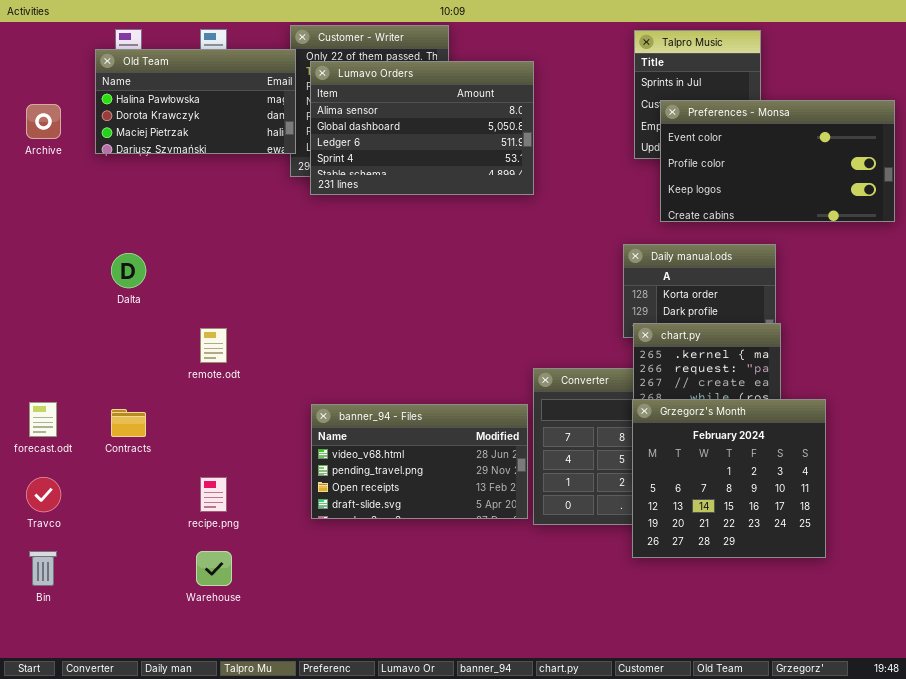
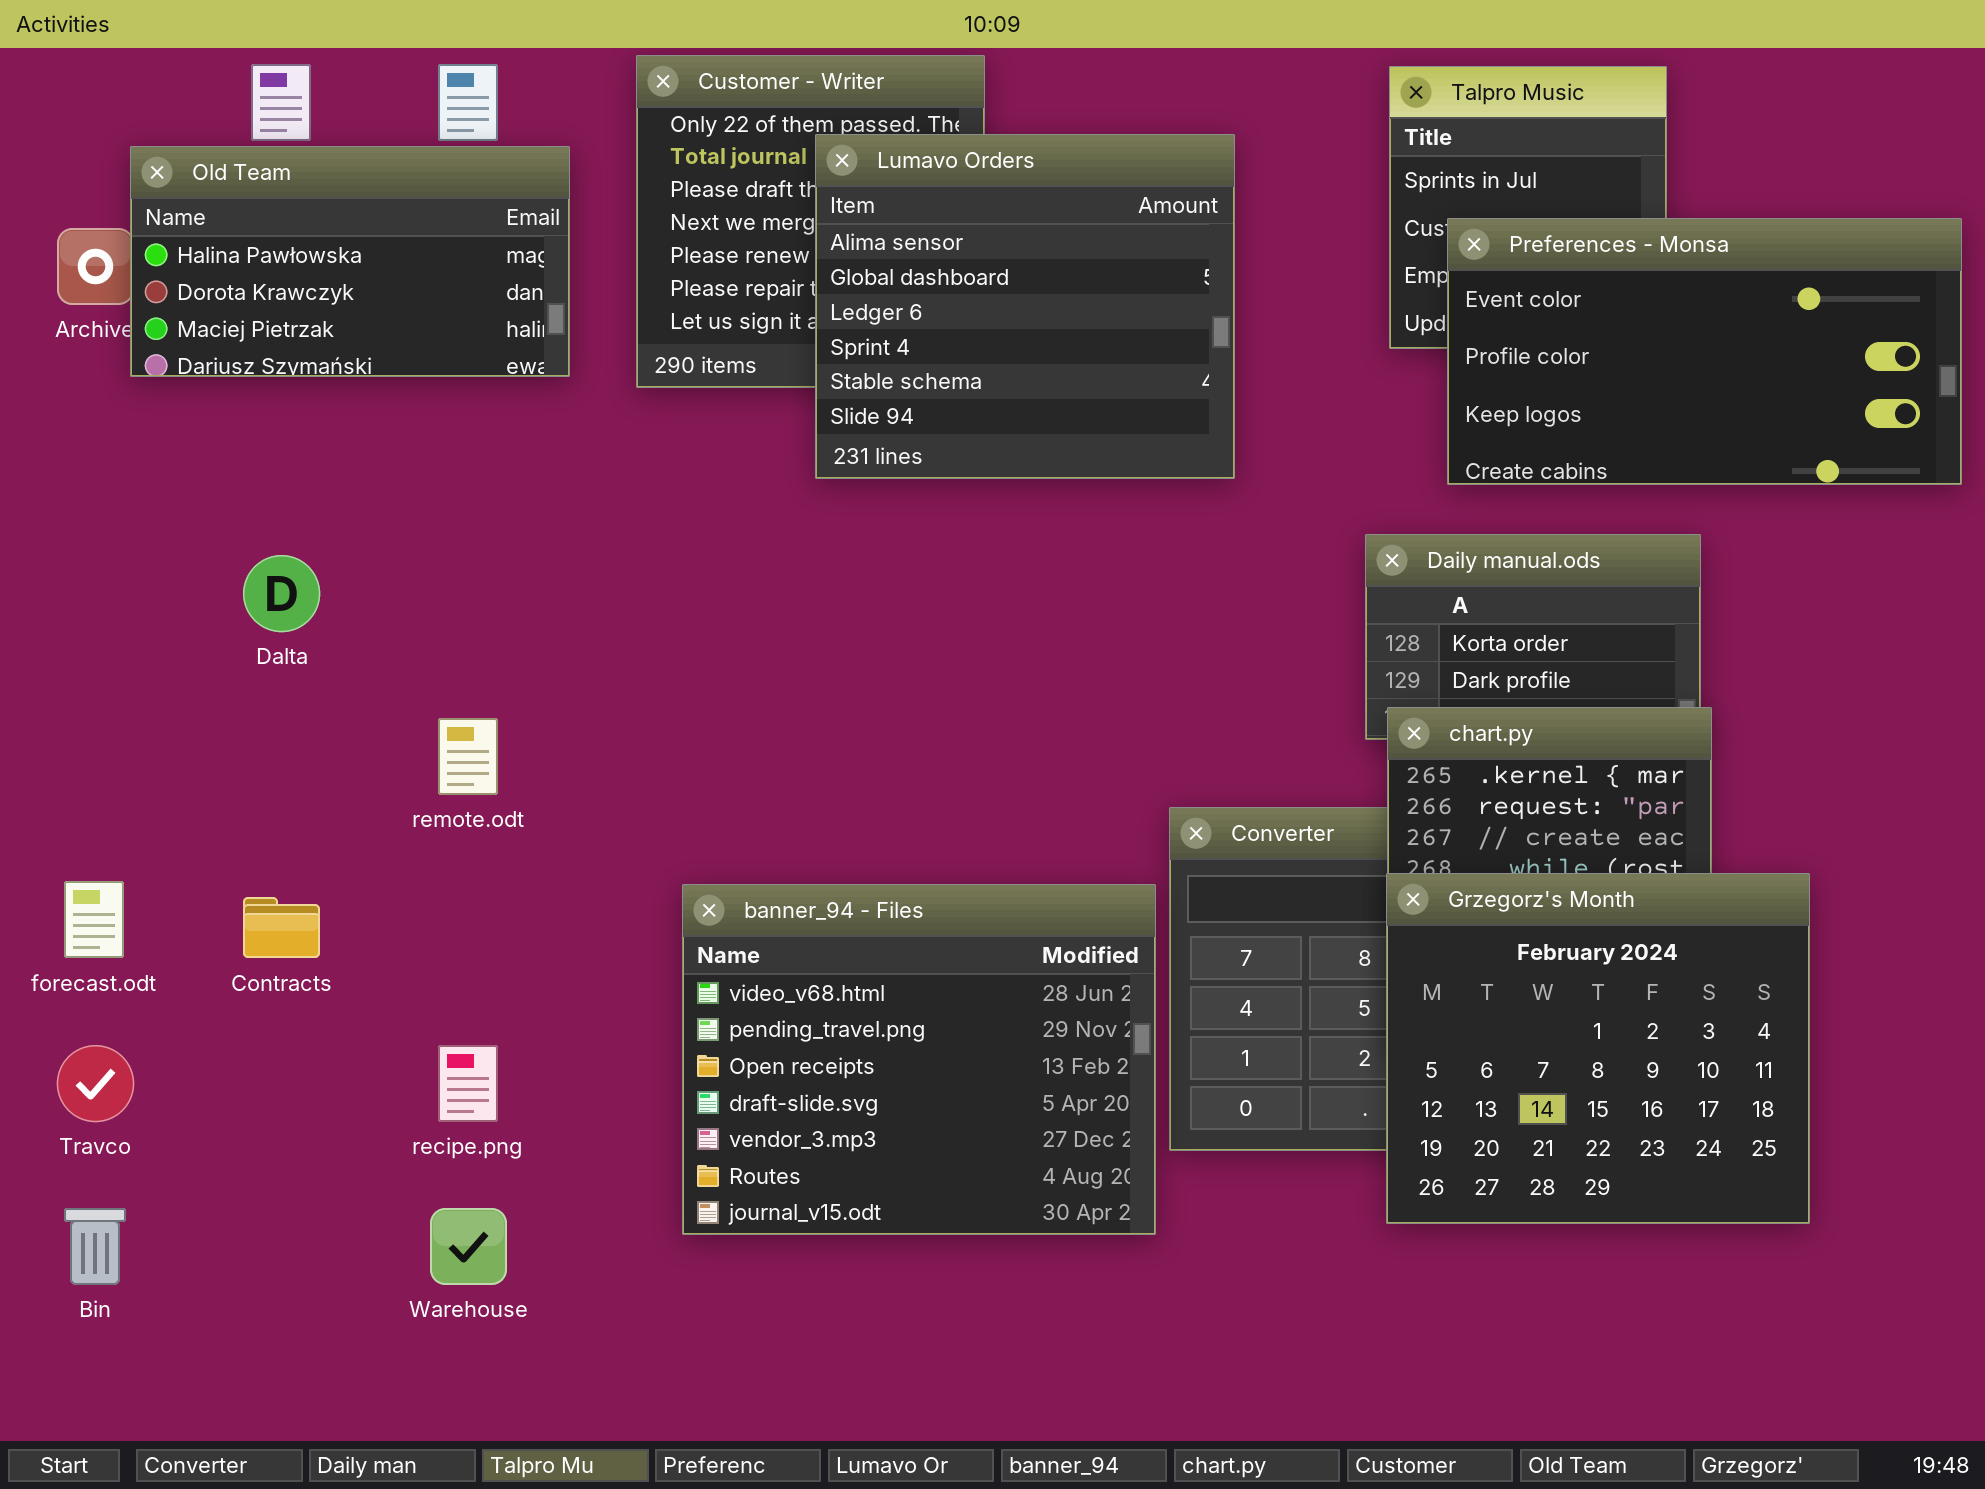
Old Team: [95,49,296,154] -> [130,146,570,377], moved
Lumavo Orders: [310,61,534,195] -> [815,134,1235,479], moved, resized
banner_94 - Files: [311,404,528,519] -> [682,884,1156,1235], resized

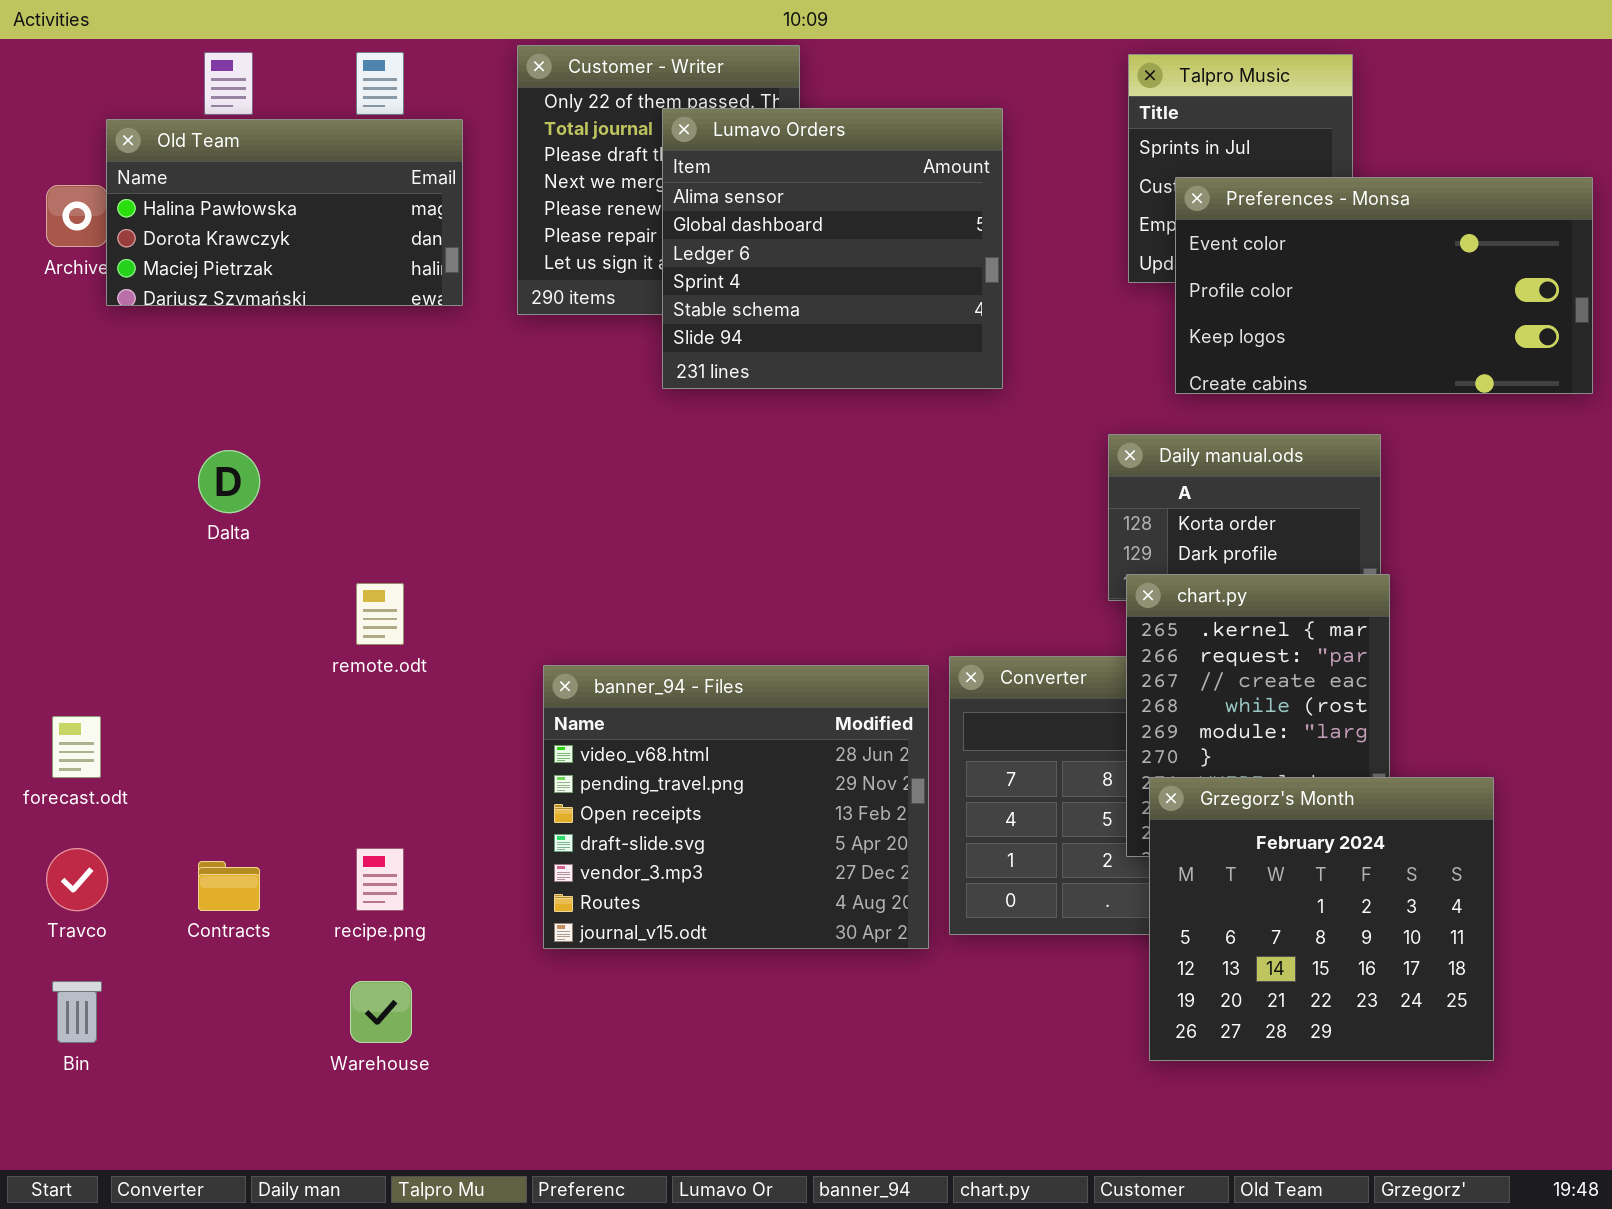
Grzegorz's Month: [1386,873,1810,1224] -> [1149,777,1494,1061], moved
banner_94 - Files: [682,884,1156,1235] -> [543,665,929,949], moved
Contracts: [243,897,320,958] -> [198,861,260,911], moved

